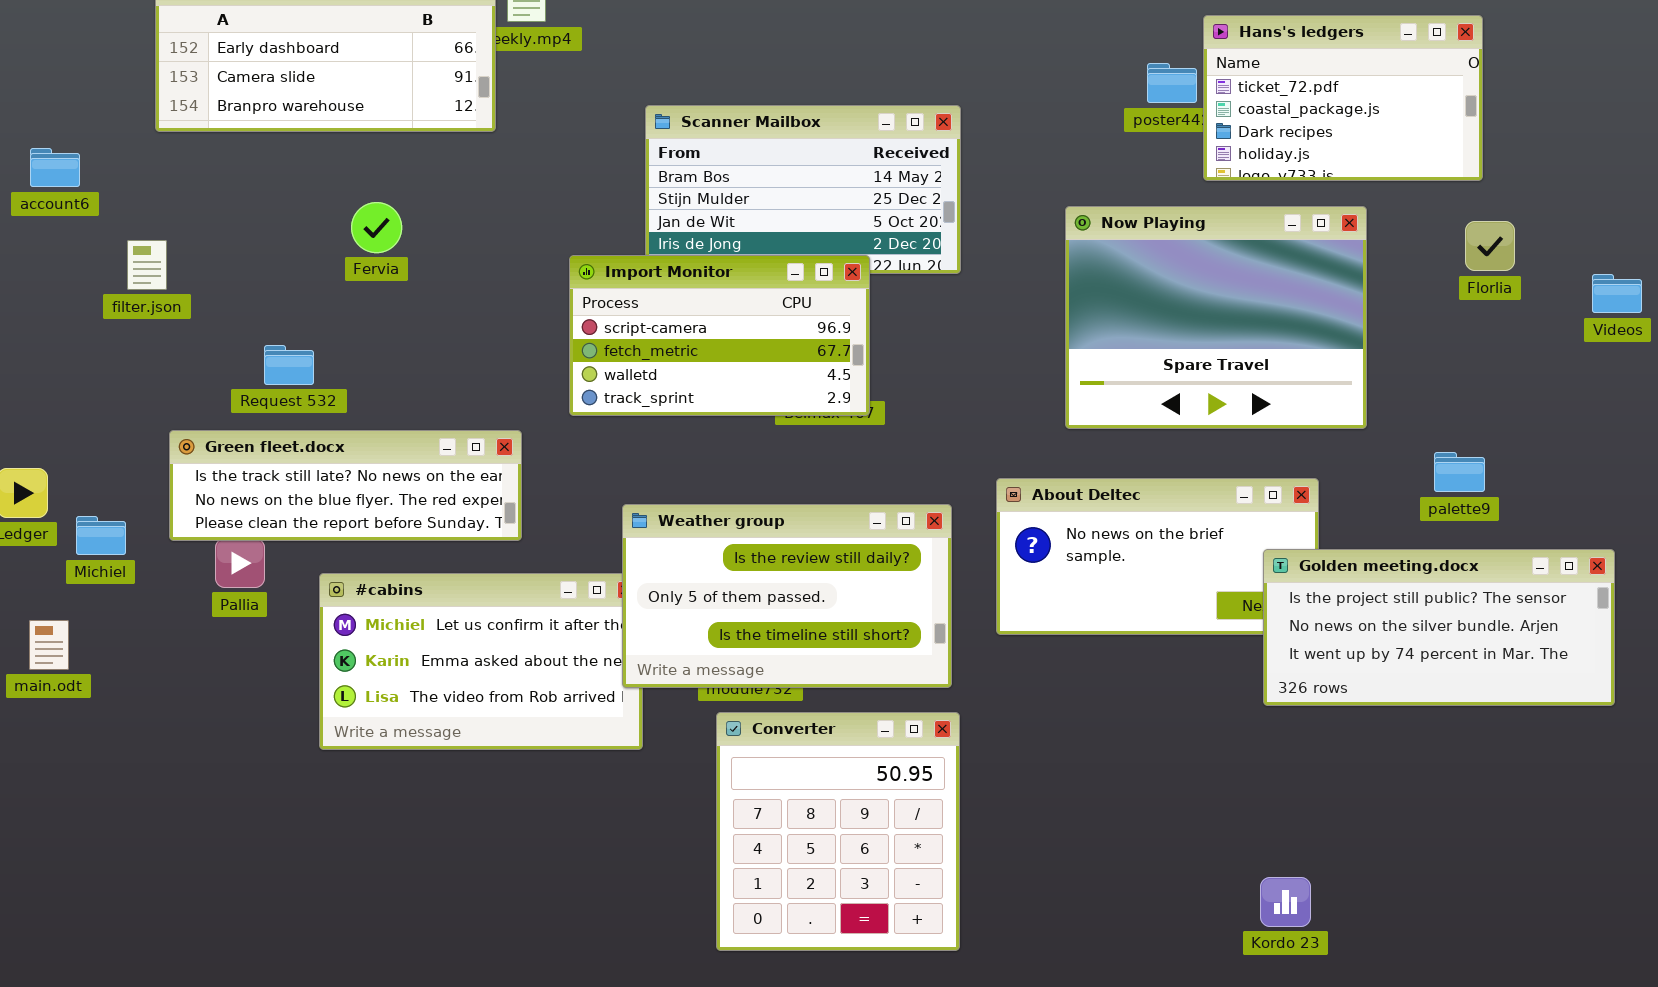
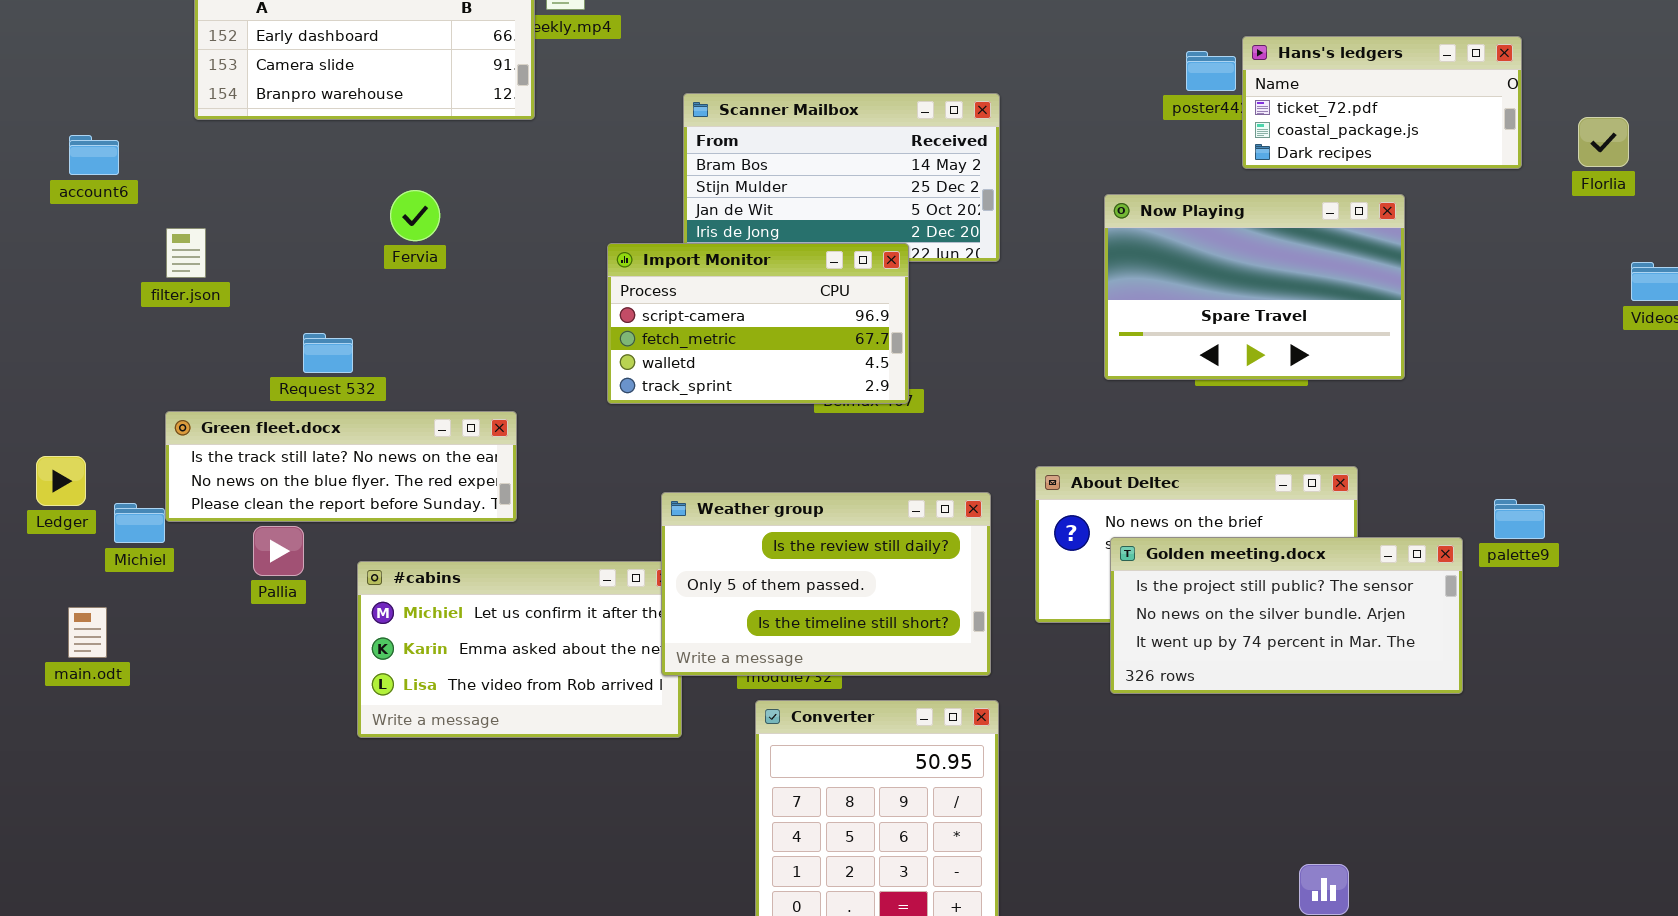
Hans's ledgers: [1203,15,1483,181] -> [1242,36,1522,169], resized
Now Playing: [1065,206,1367,429] -> [1104,194,1405,380], resized
Florlia: [1465,221,1515,271] -> [1578,117,1629,167], moved
Green fleet.docx: [169,430,522,541] -> [165,411,517,522], moved
palette9: [1434,452,1485,492] -> [1494,499,1545,539], moved
Golden meeting.docx: [1263,549,1615,706] -> [1110,537,1463,694], moved

